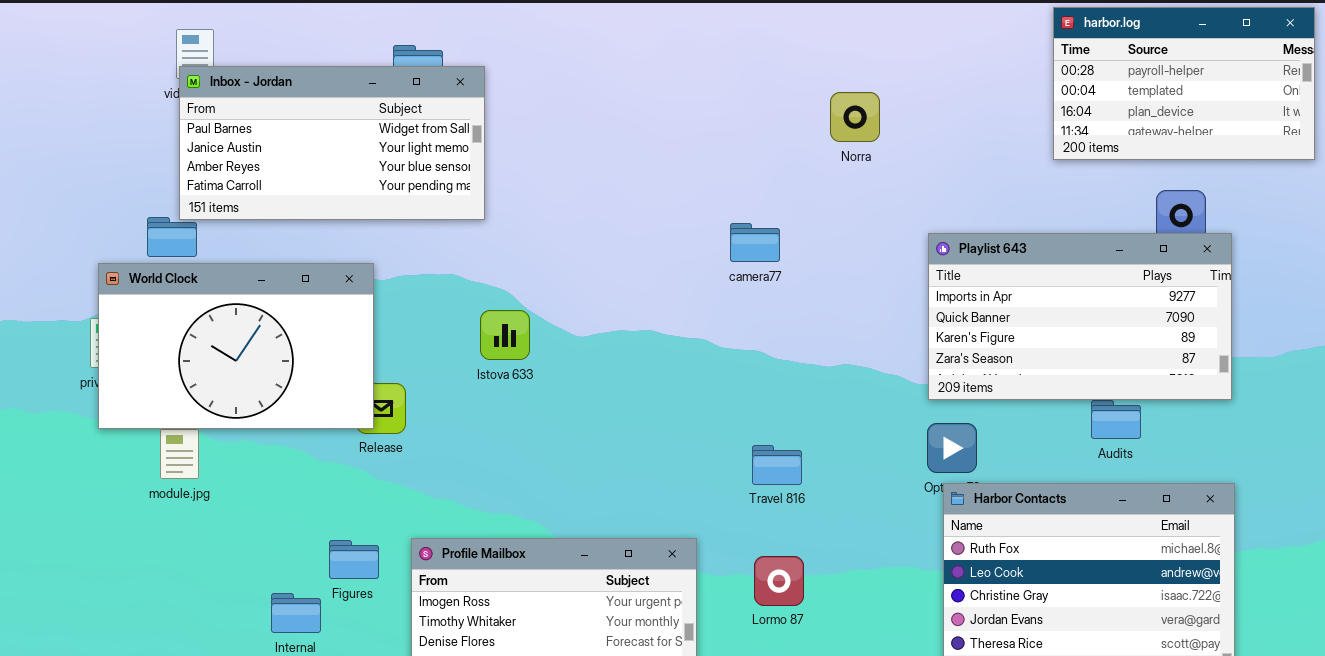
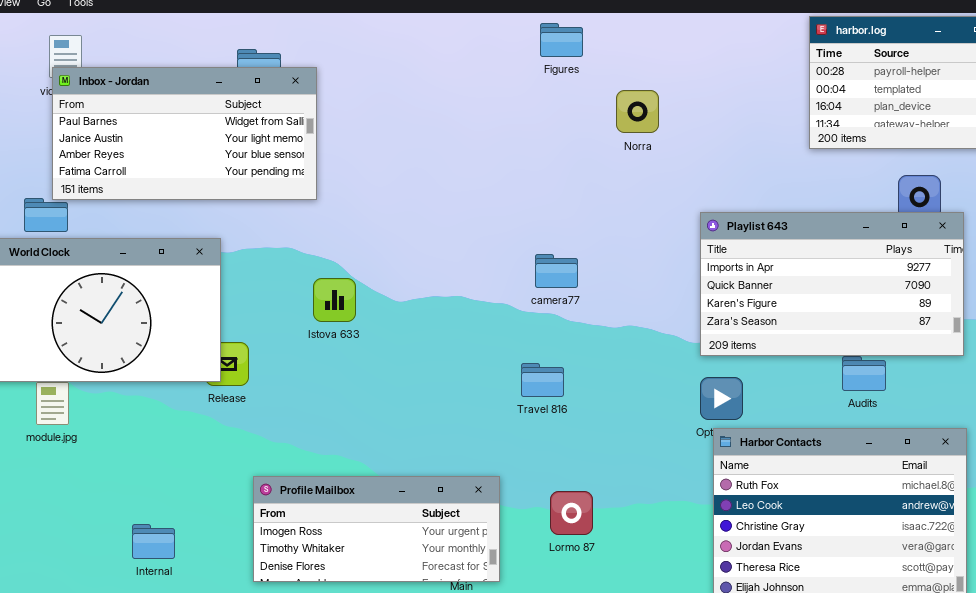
camera77: [730,223,780,262] -> [535,254,578,288], moved
Travel 816: [752,445,802,485] -> [521,363,564,397], moved
Figures: [329,540,379,579] -> [540,23,583,57], moved

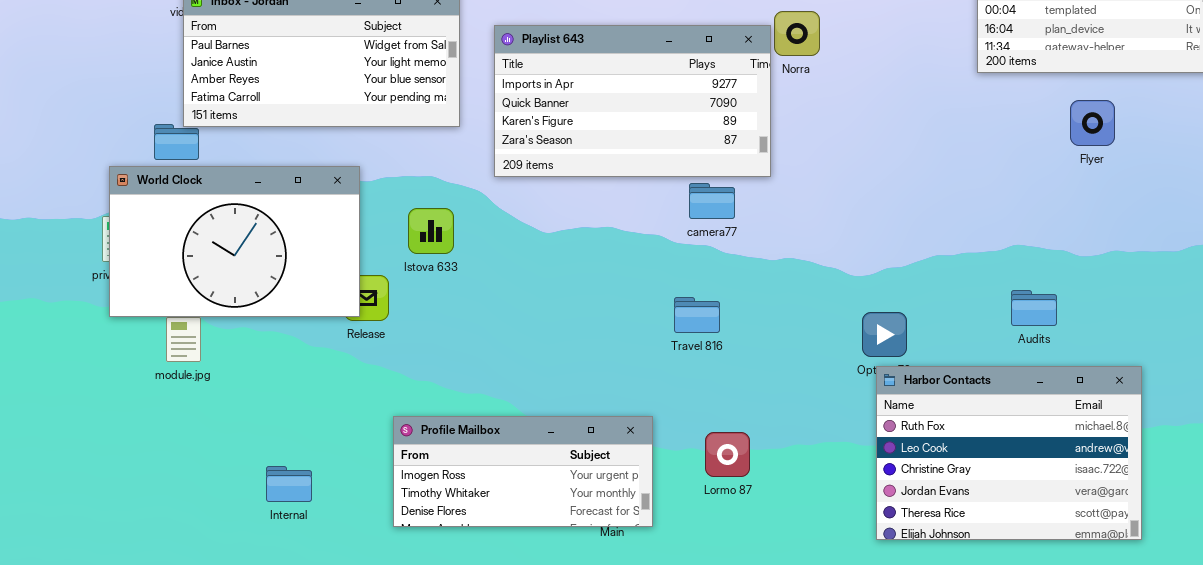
Playlist 643: [700,212,964,356] -> [494,25,771,177], moved
Istova 633: [313,278,356,322] -> [408,208,454,254], moved

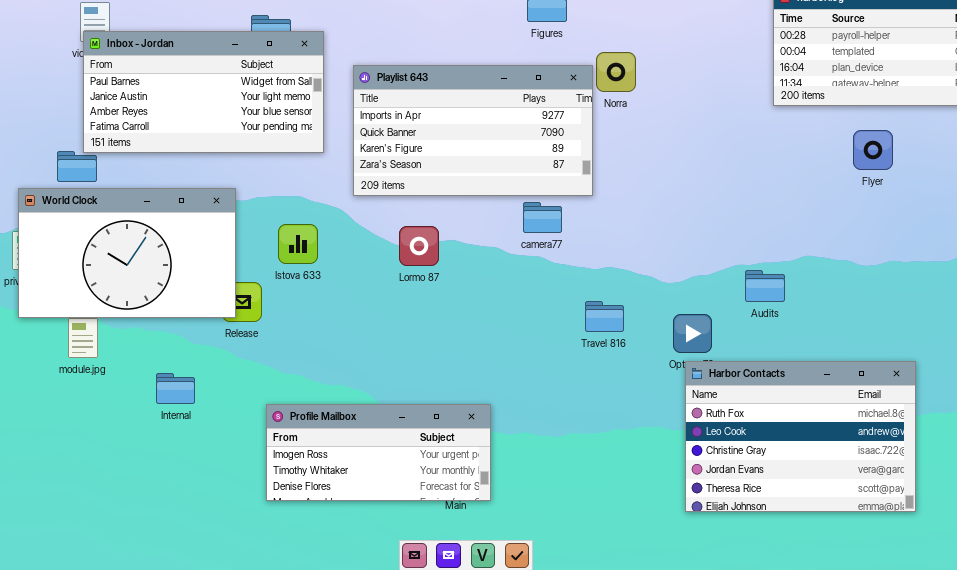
Audits: [1011,290,1057,326] -> [745,270,785,302], moved
Travel 816: [674,297,720,333] -> [585,301,624,332], moved
Lormo 87: [705,432,750,477] -> [399,226,439,266], moved
Internal: [266,466,312,502] -> [156,373,195,404], moved

